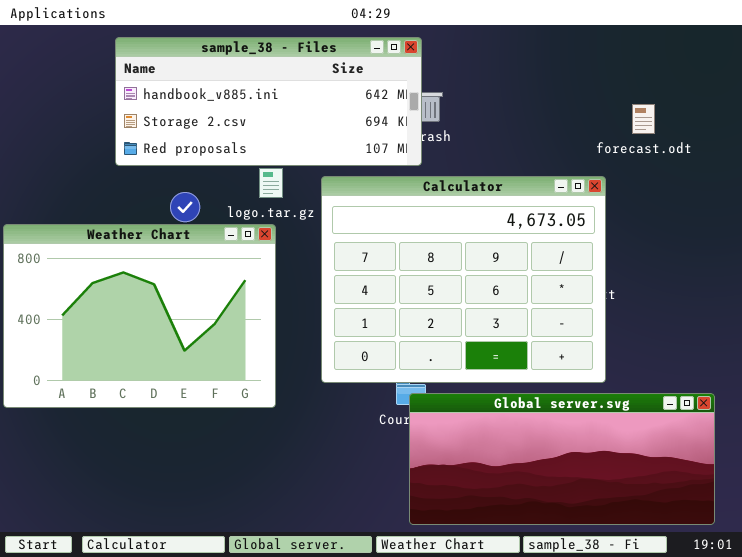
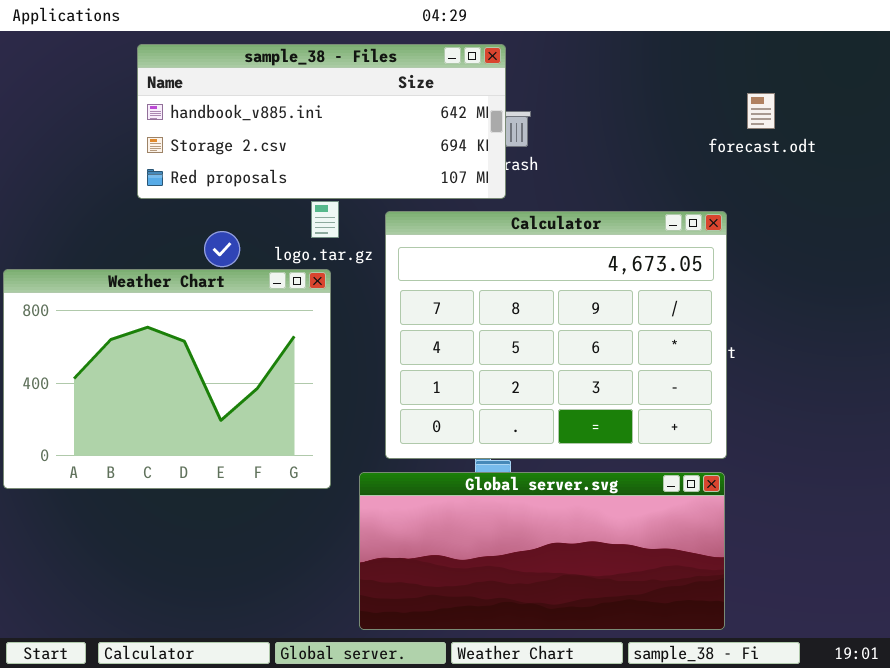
forecast.odt: [632,104,655,134] -> [747,93,775,129], moved
Global server.svg: [409,393,715,525] -> [359,472,725,630], moved

